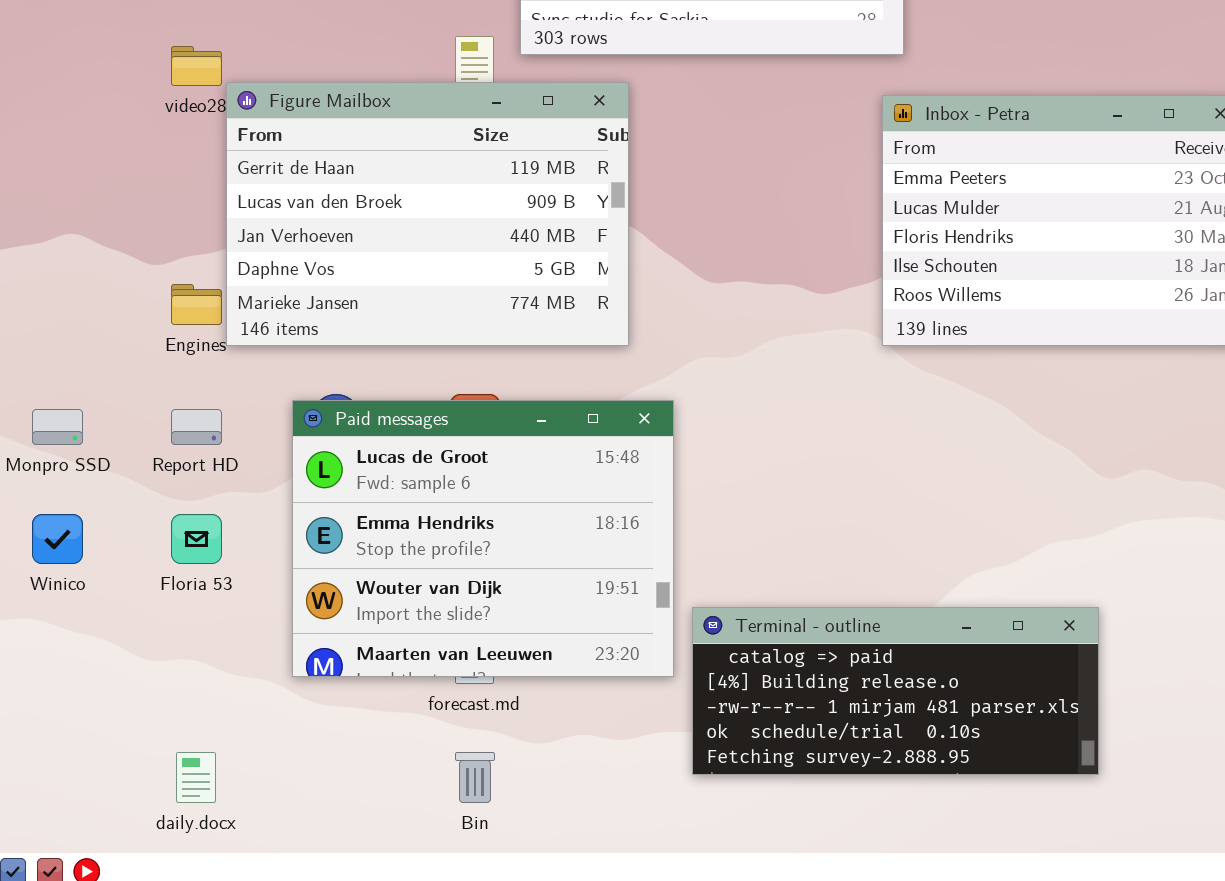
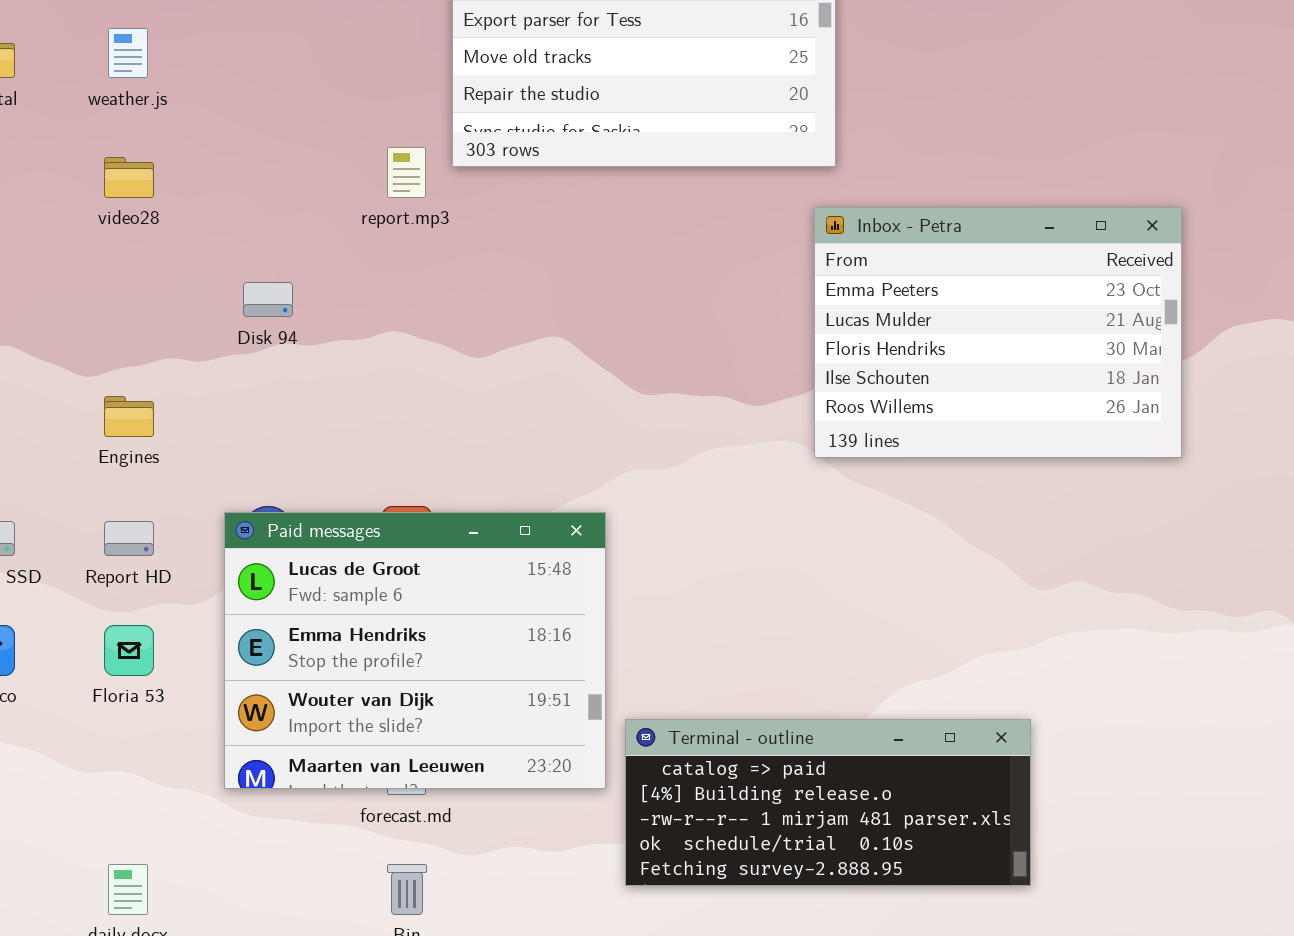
Figure Mailbox: [226,82,629,346] -> none, closed

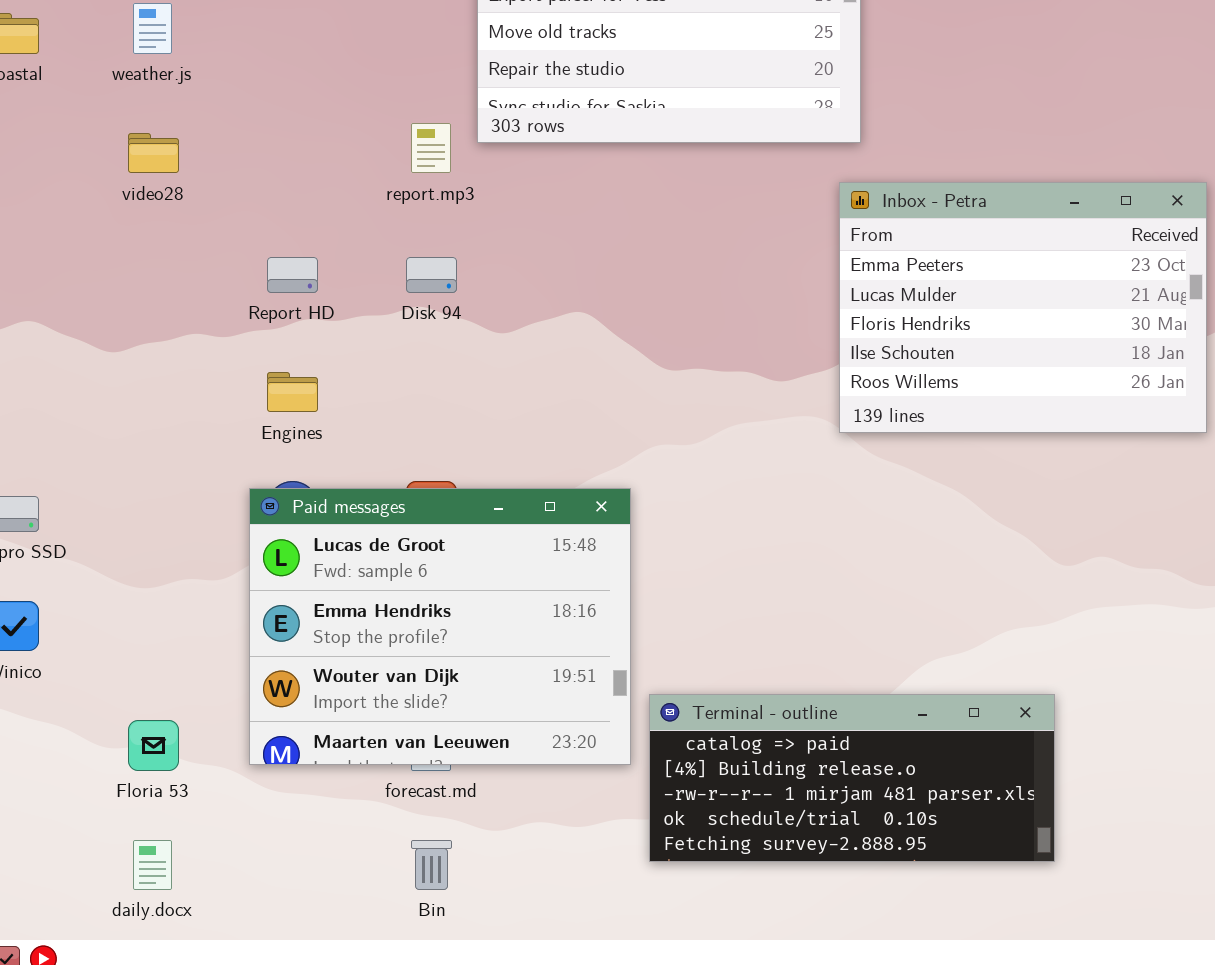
Disk 94: [243,282,293,317] -> [406,257,457,293], moved
Engines: [104,396,154,437] -> [267,372,318,412], moved
Report HD: [104,521,154,556] -> [267,257,318,293], moved
Floria 53: [104,625,154,676] -> [128,720,179,771], moved

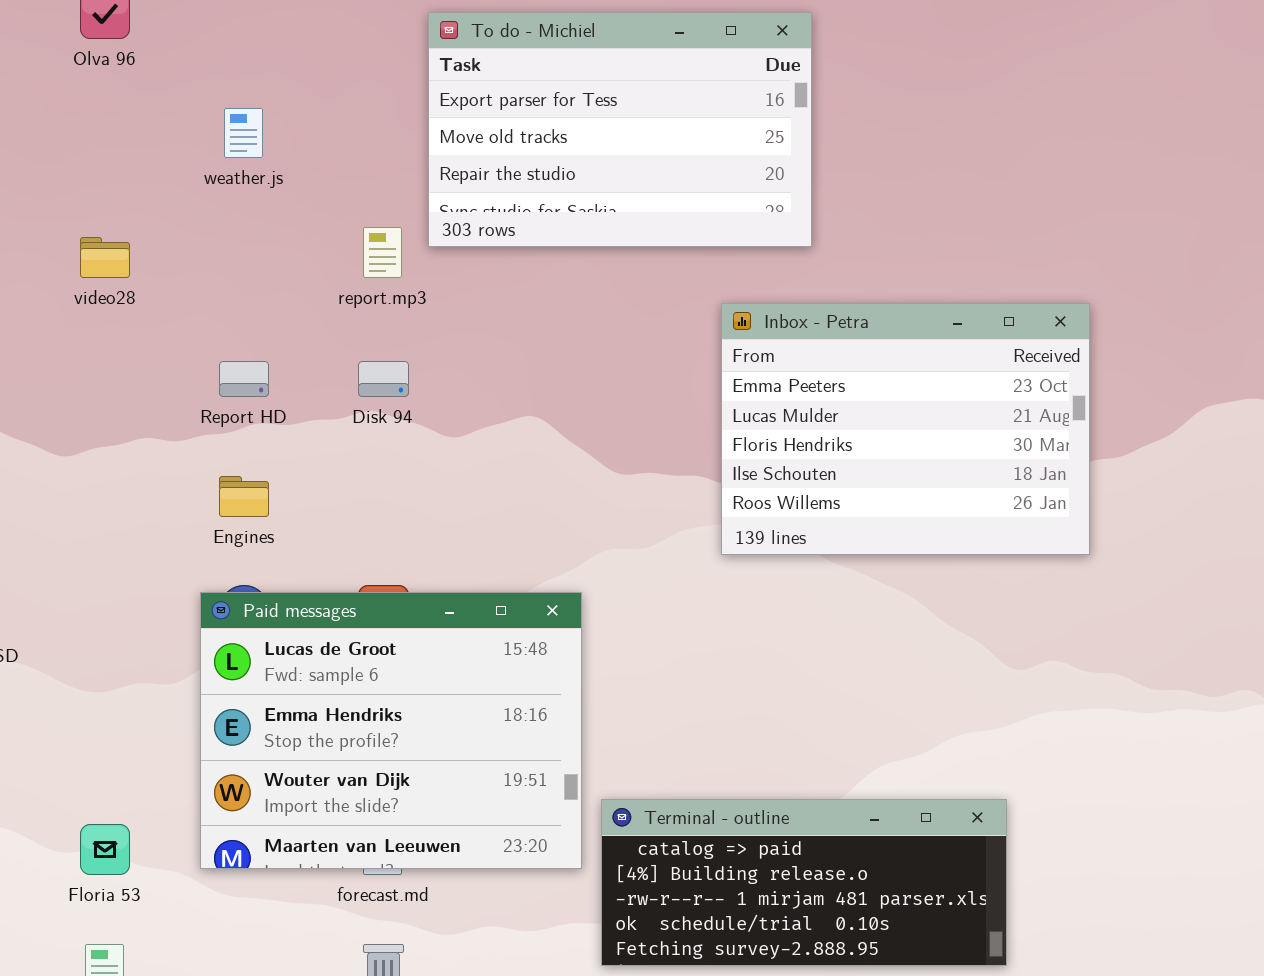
weather.js: [133,3,172,54] -> [224,108,263,158], moved
Inbox - Petra: [839,182,1207,433] -> [721,303,1090,555], moved

